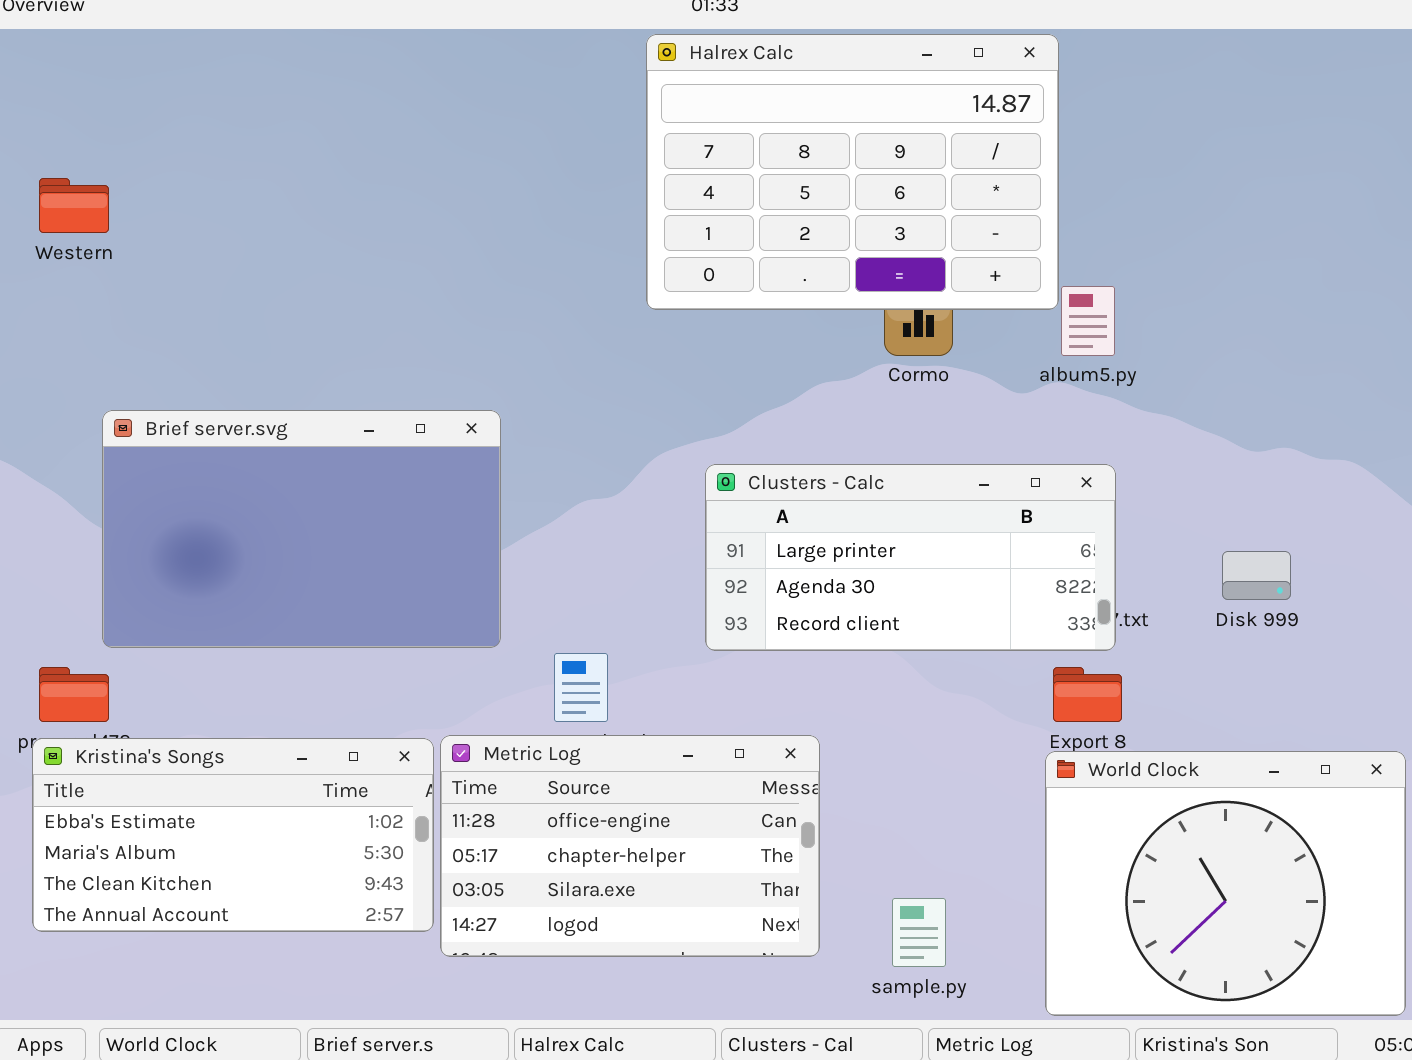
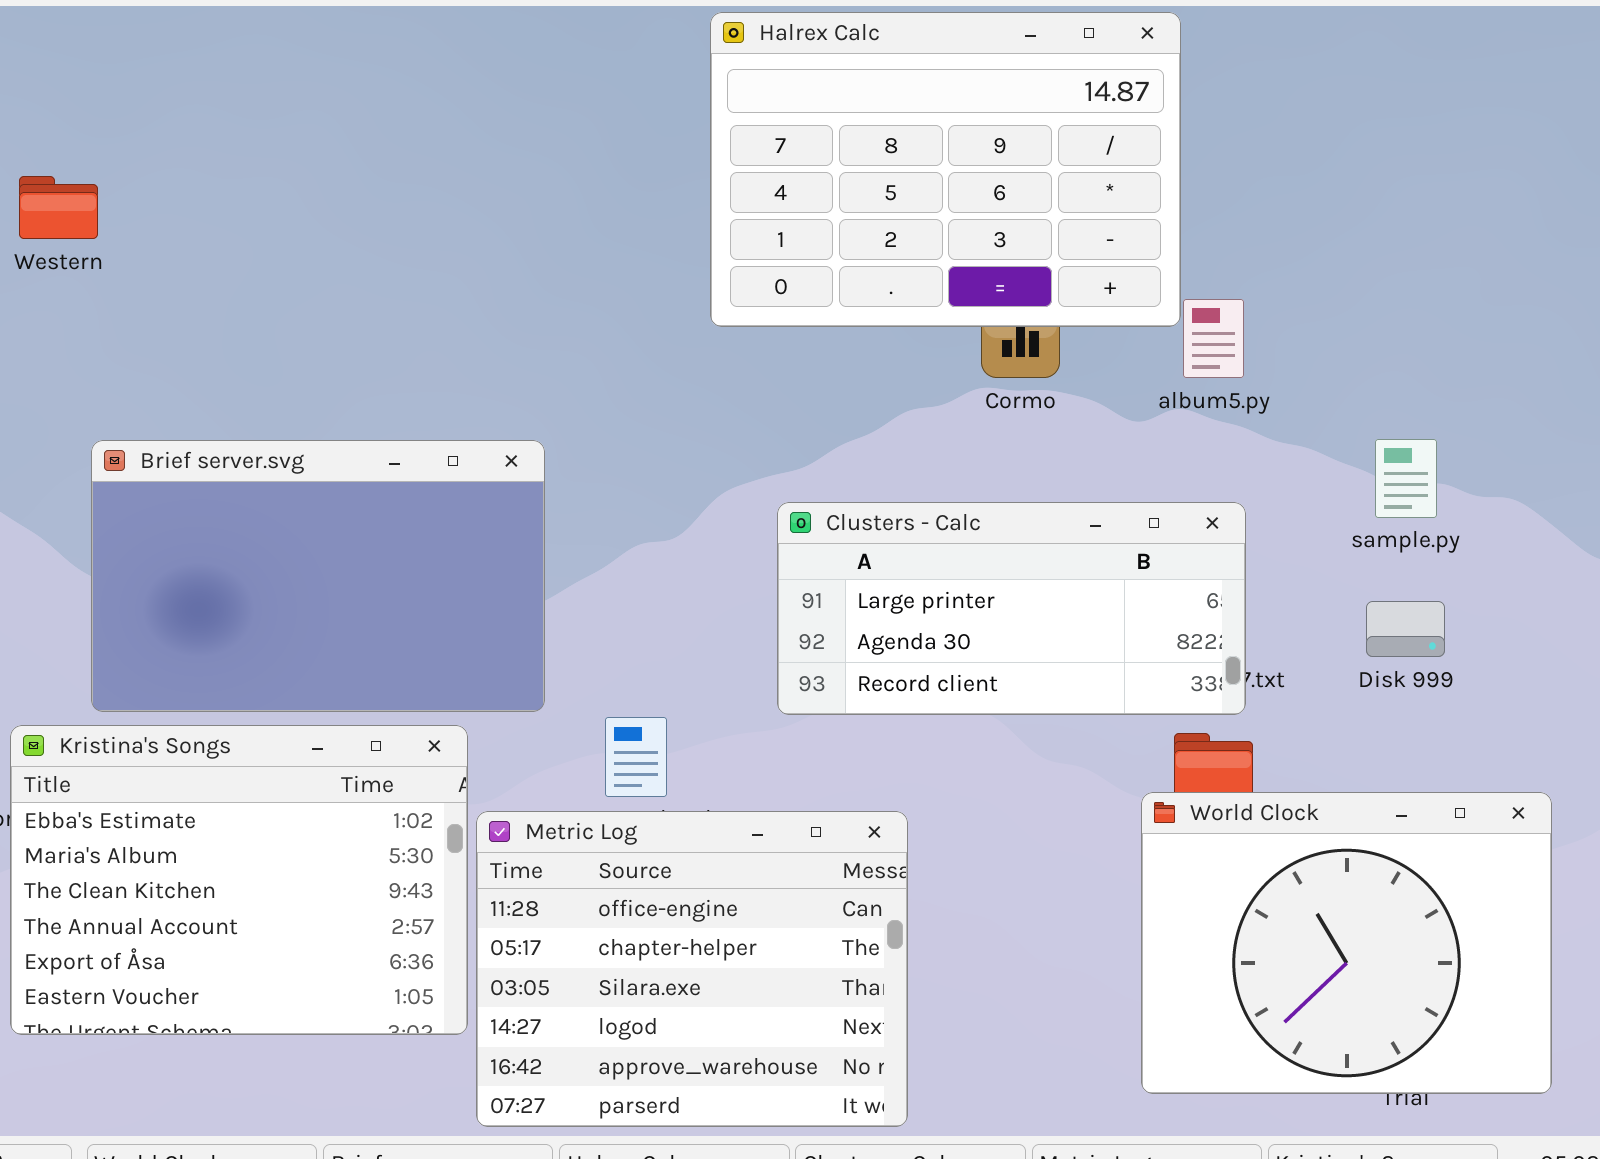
Metric Log: [440,735,820,957] -> [476,811,908,1127], resized
Kristina's Songs: [32,738,434,932] -> [10,725,468,1035], resized
World Clock: [1045,751,1406,1016] -> [1141,792,1552,1094], moved
sample.py: [892,898,946,967] -> [1375,439,1437,518], moved

